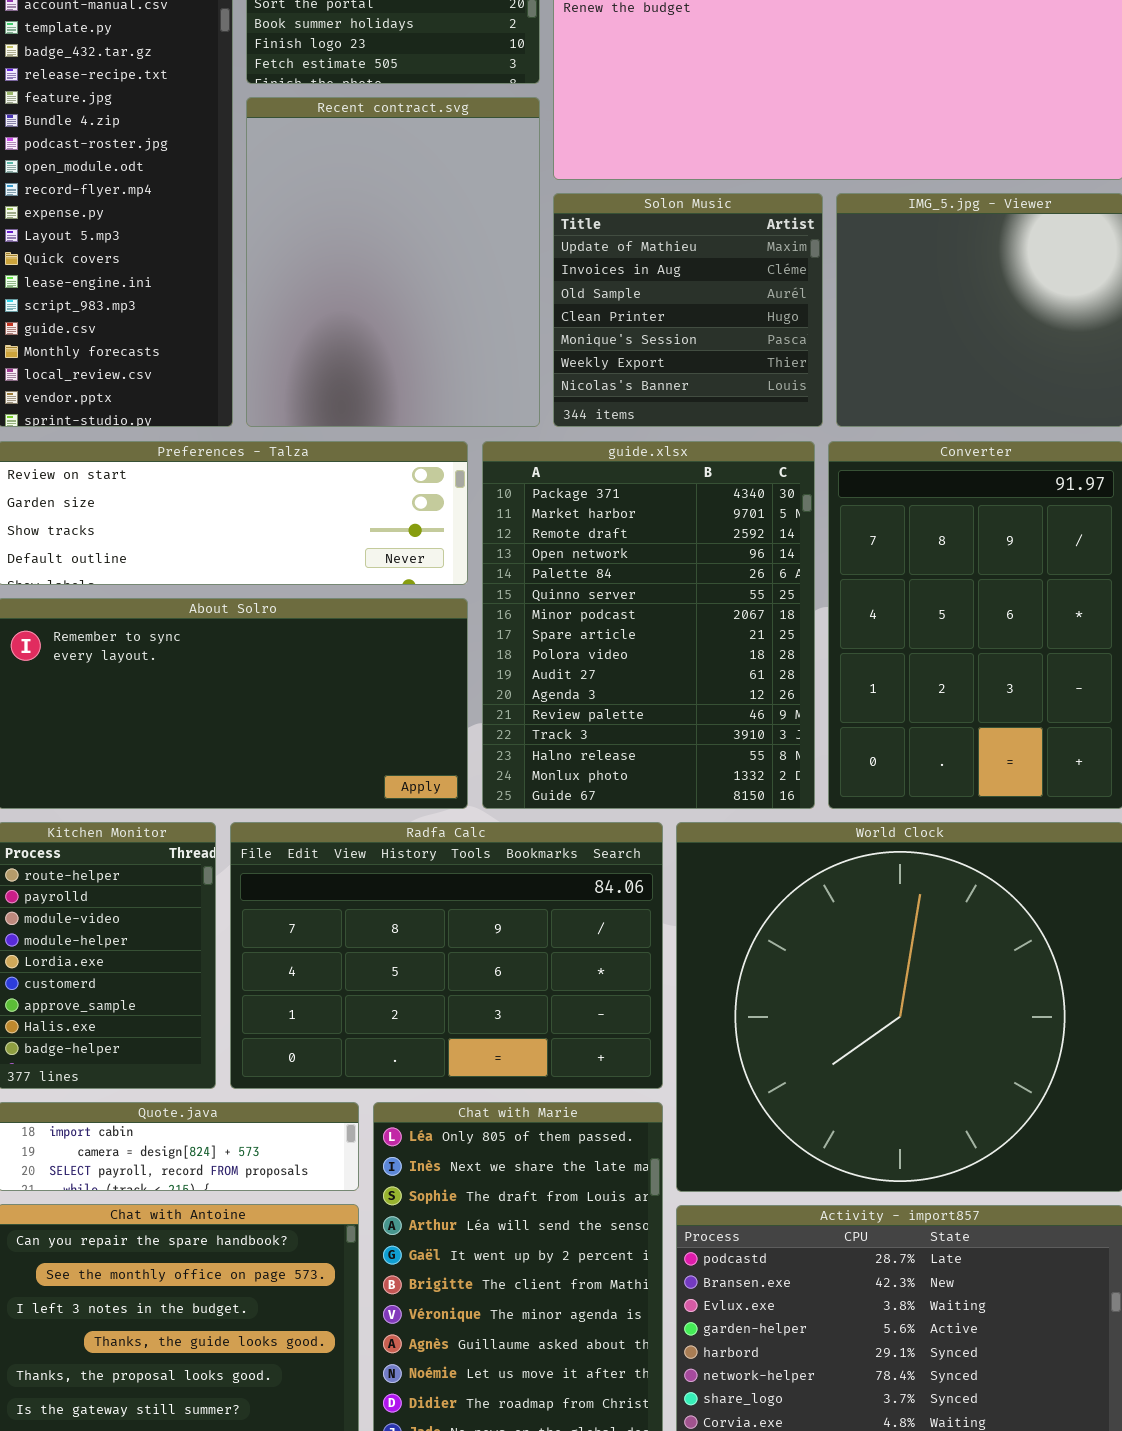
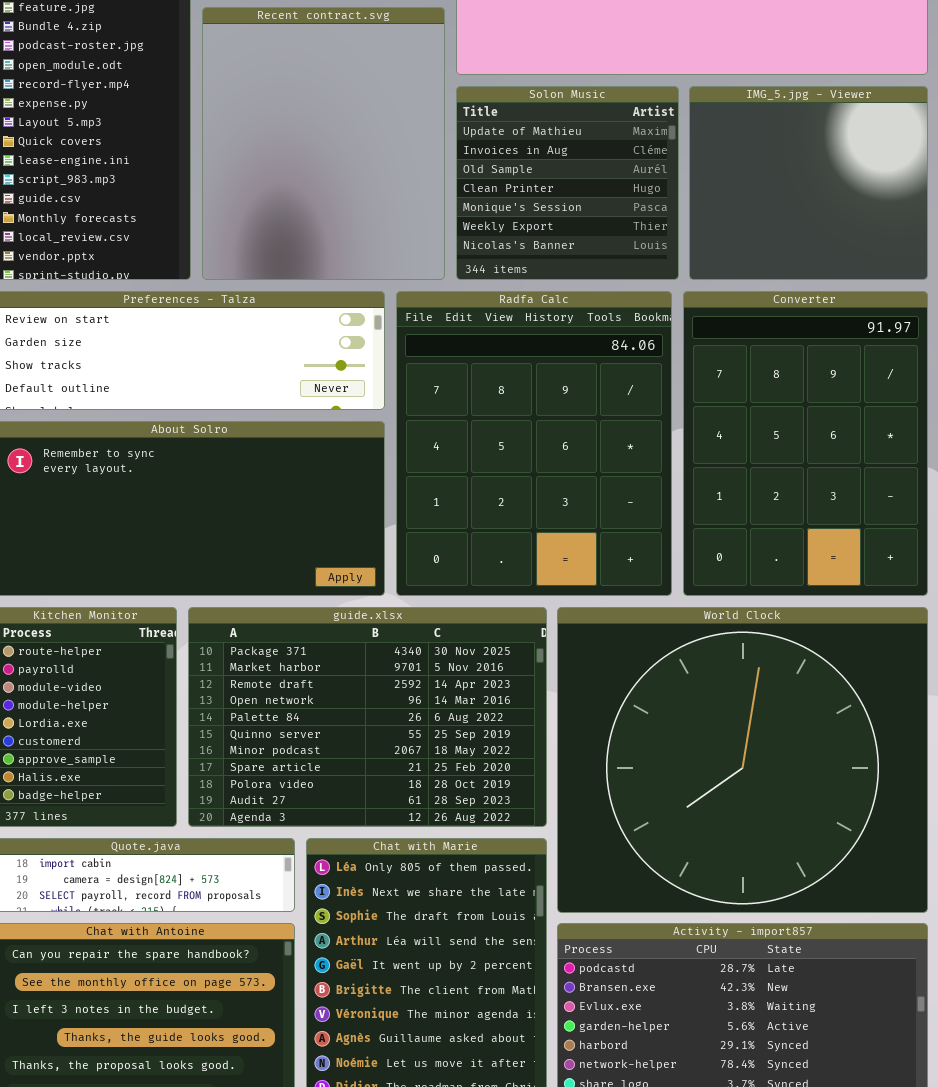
guide.xlsx: [482,441,815,809] -> [188,607,547,827], moved, resized
Radfa Calc: [230,822,663,1089] -> [396,291,672,596], moved, resized

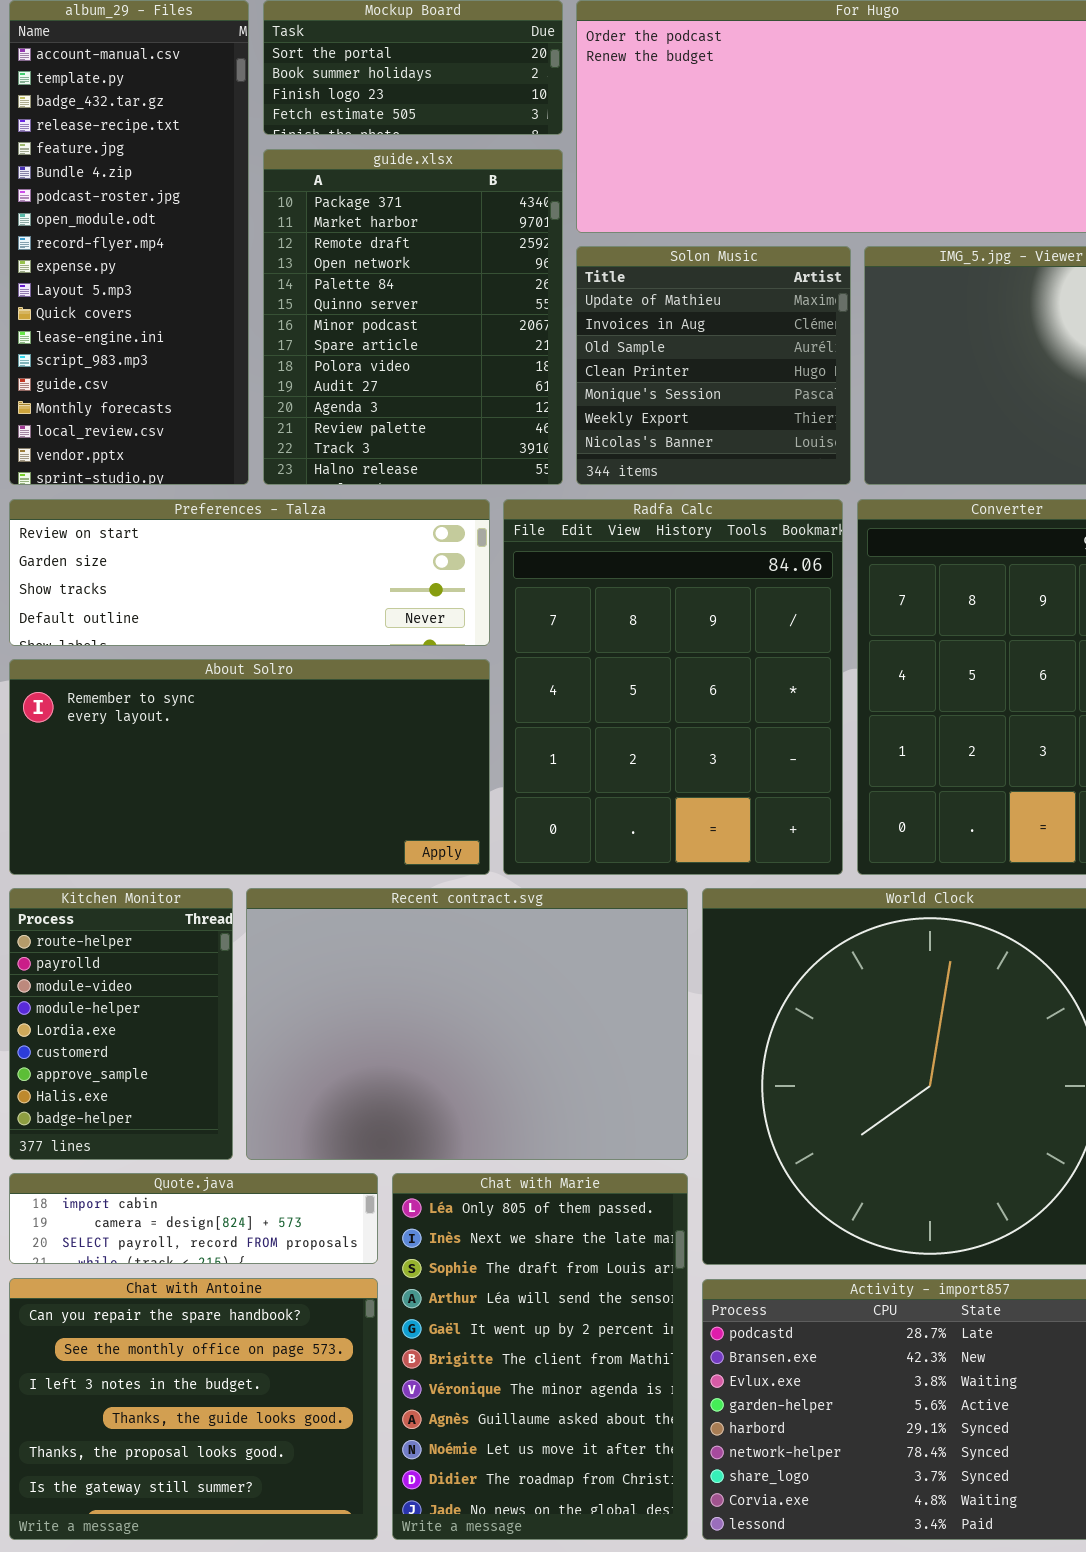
Recent contract.svg: [202,7,445,280] -> [246,888,688,1160], moved, resized
guide.xlsx: [188,607,547,827] -> [263,149,563,485], moved, resized

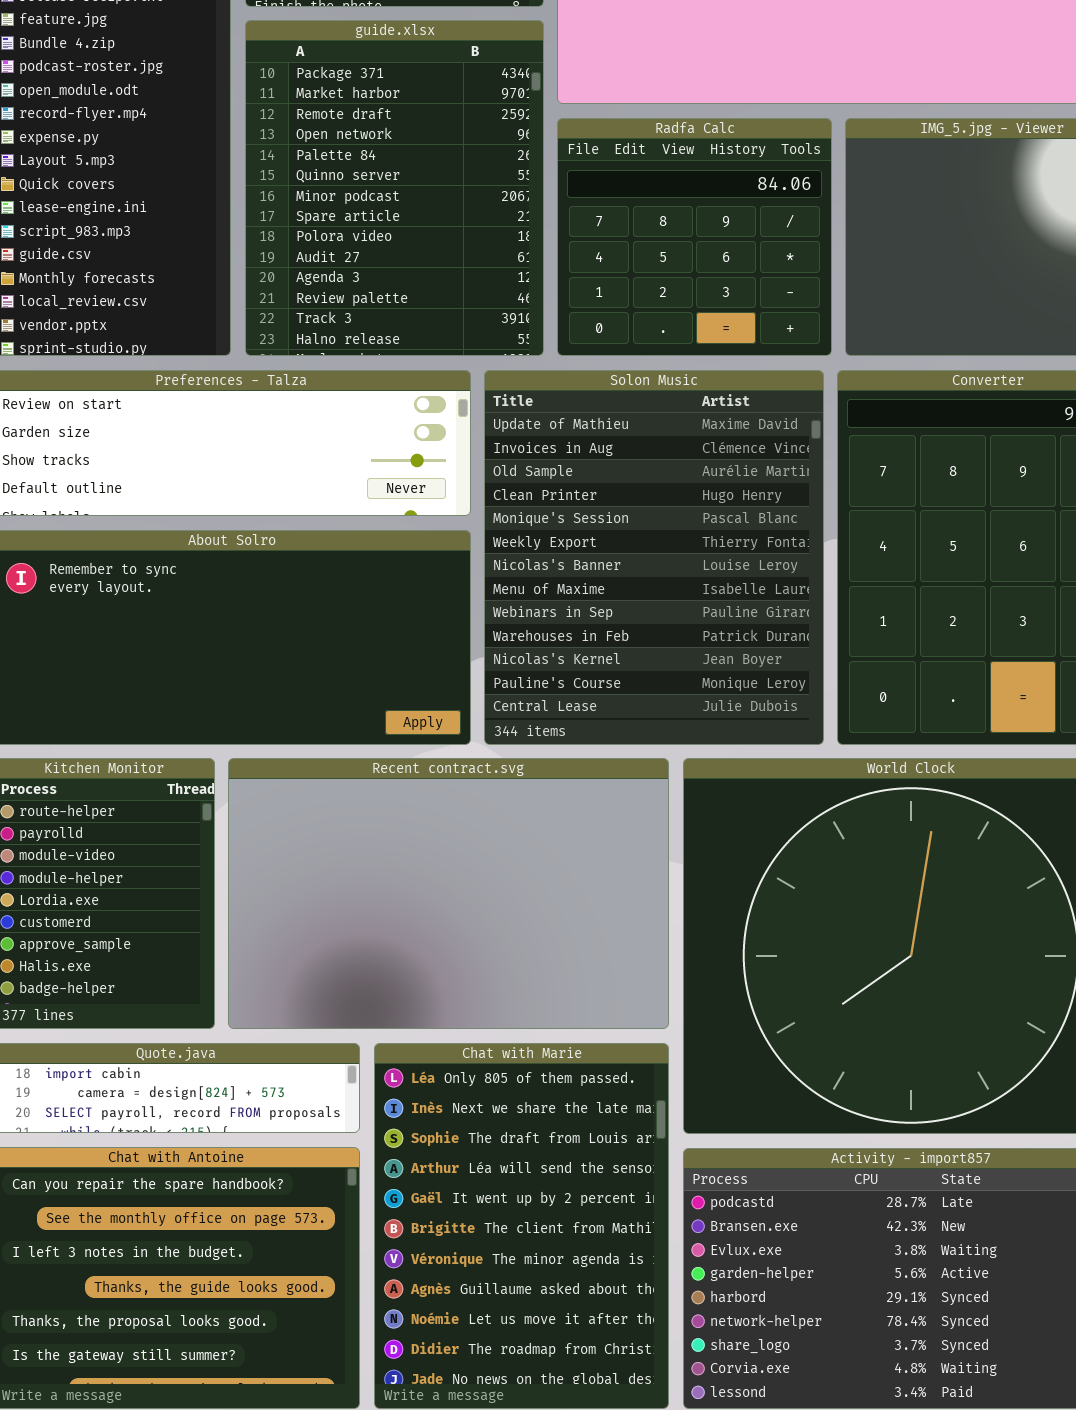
Solon Music: [576,246,851,485] -> [484,370,824,745], moved, resized
Radfa Calc: [503,499,843,875] -> [557,118,832,356], moved, resized

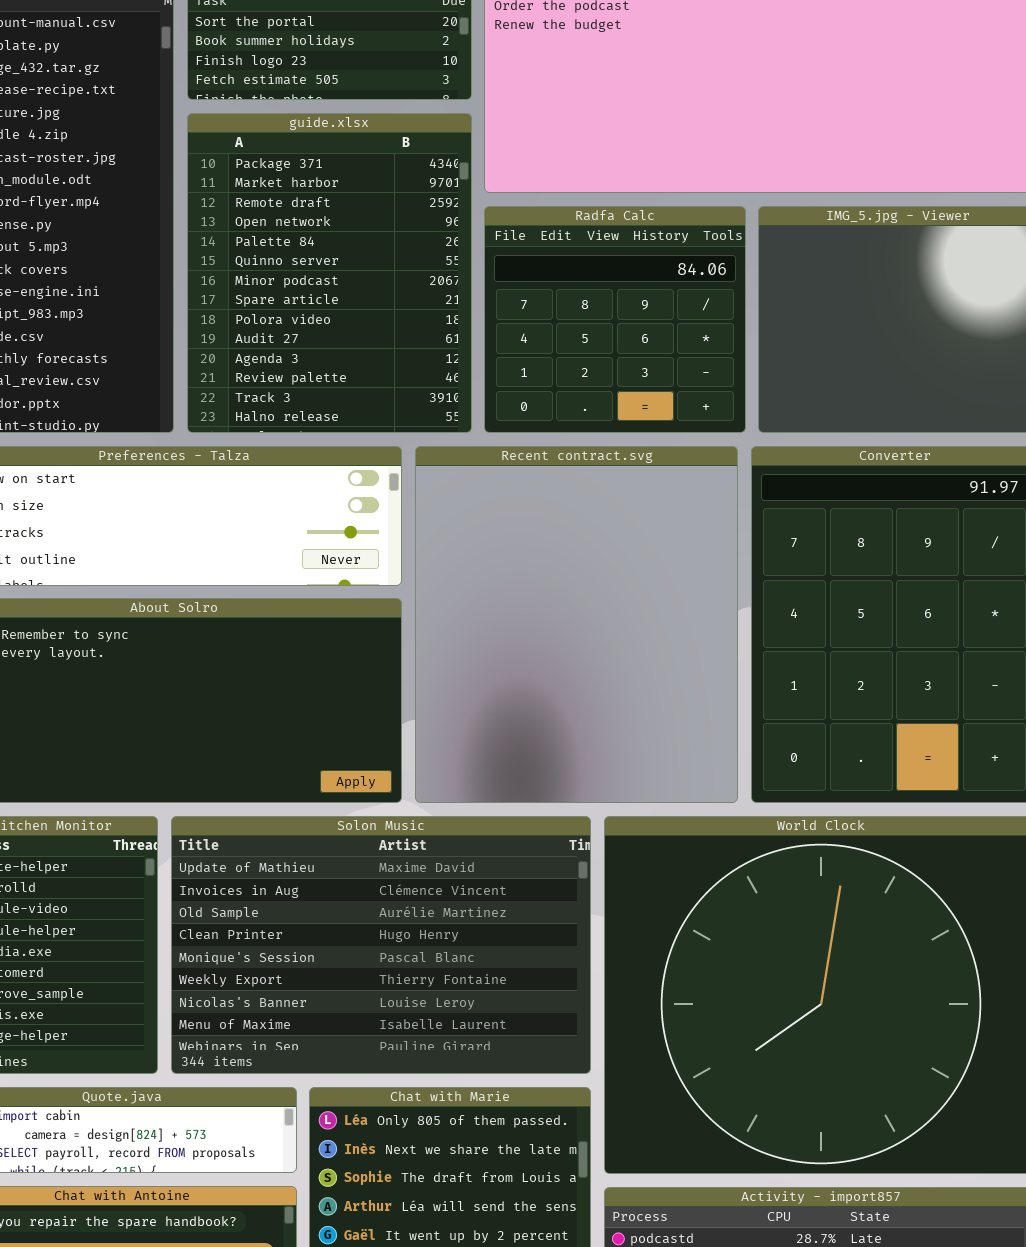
Solon Music: [484,370,824,745] -> [171,816,591,1074], moved, resized
Recent contract.svg: [228,758,669,1029] -> [415,446,738,803], moved, resized

